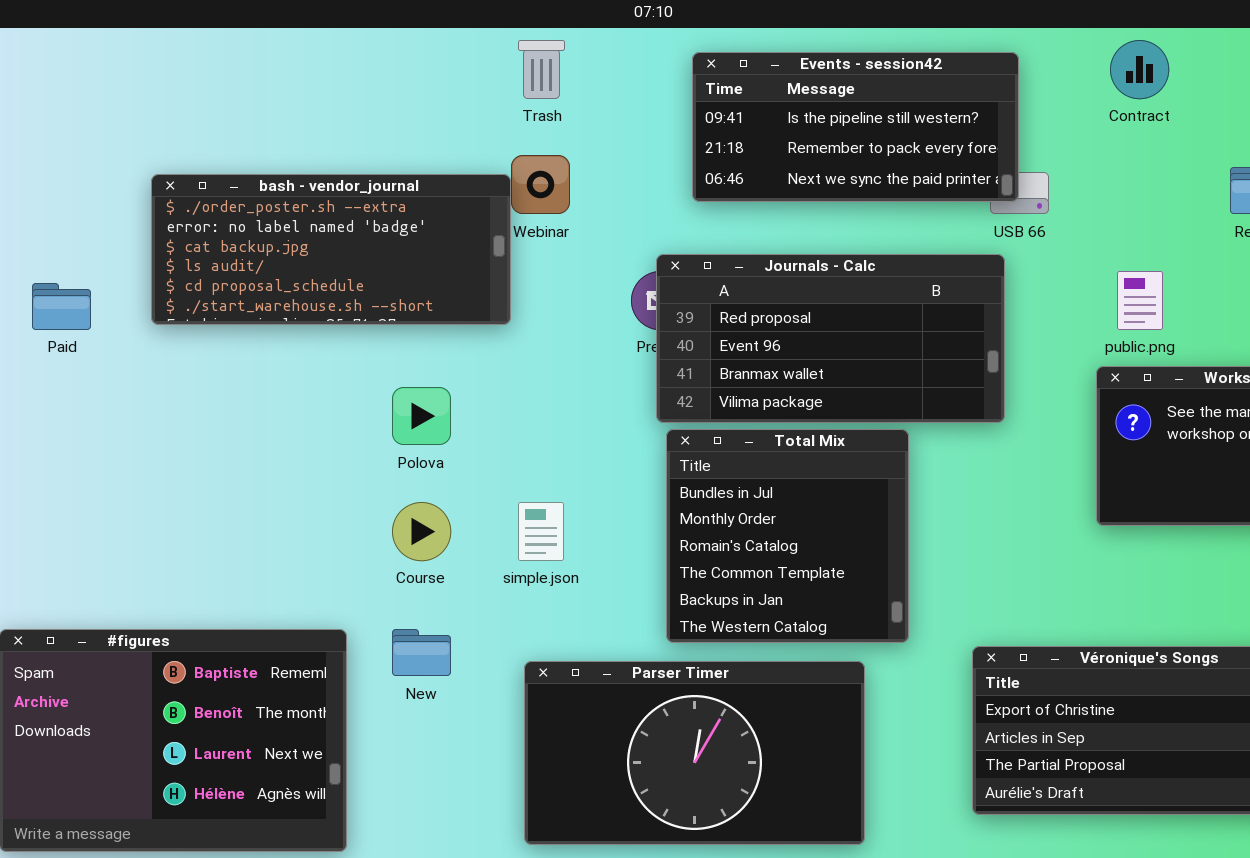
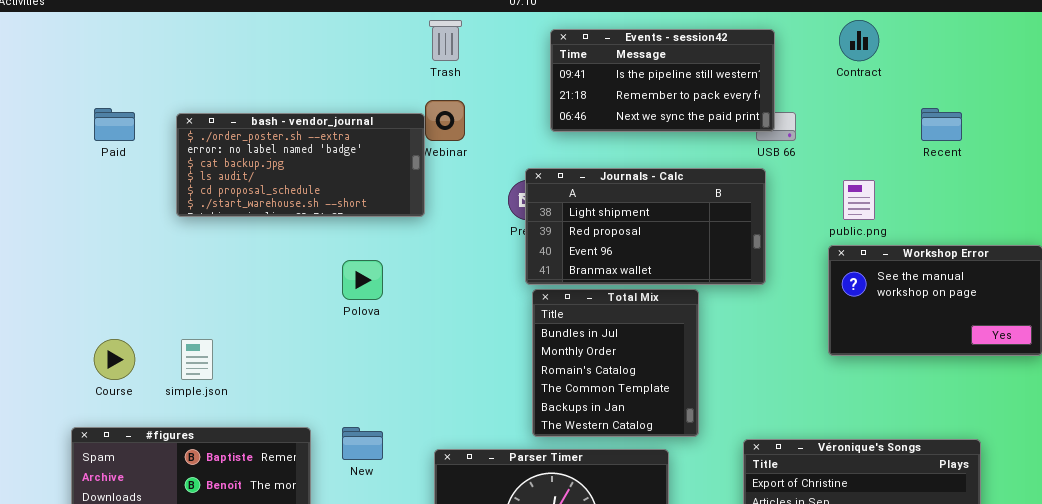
Journals - Calc: [656,254,1005,423] -> [525,168,766,285], scrolled up 1 row
Paid: [32,283,91,330] -> [94,108,135,141], moved
Course: [392,502,451,561] -> [94,339,135,380], moved
simple.json: [518,502,564,561] -> [181,339,213,380], moved

